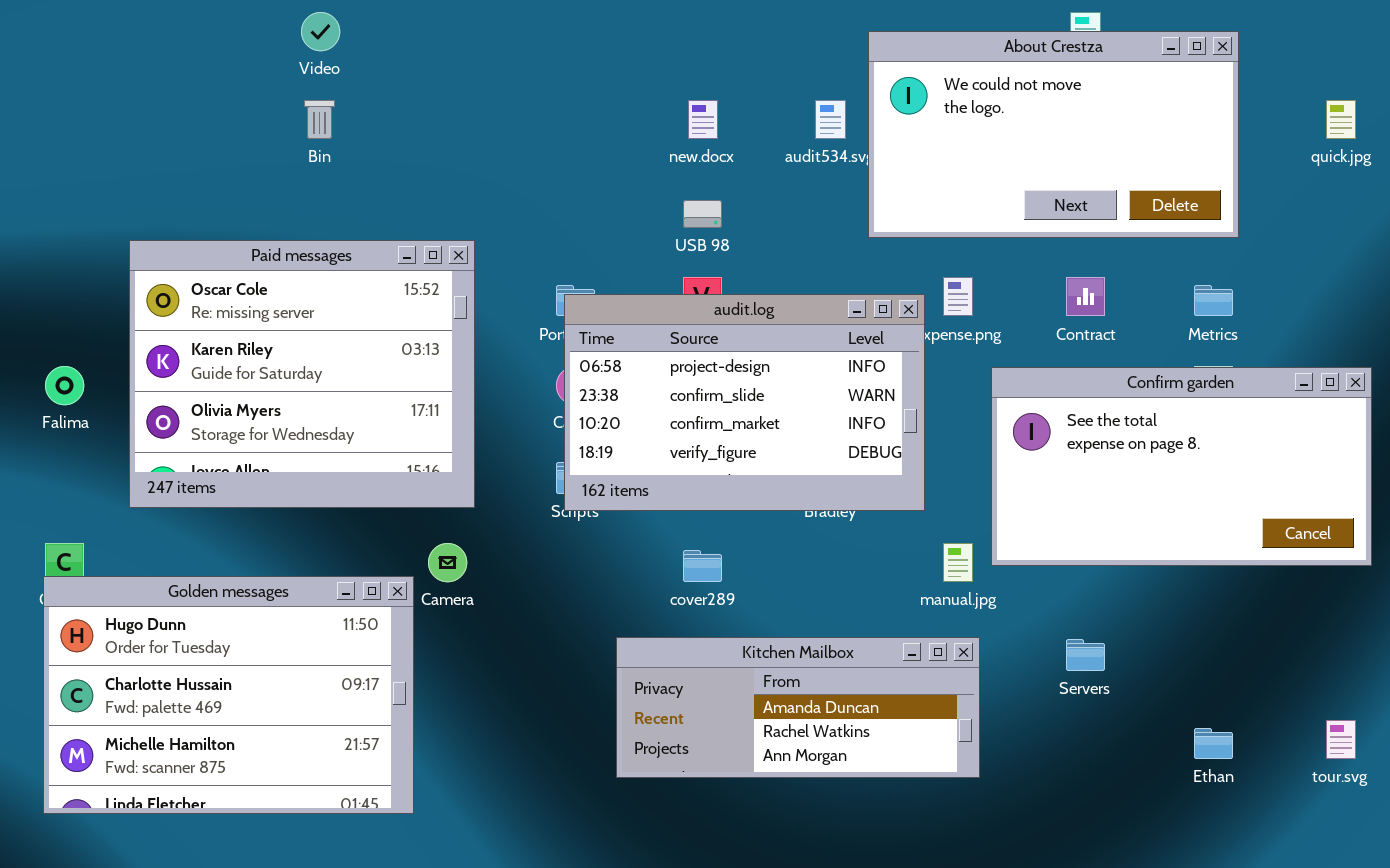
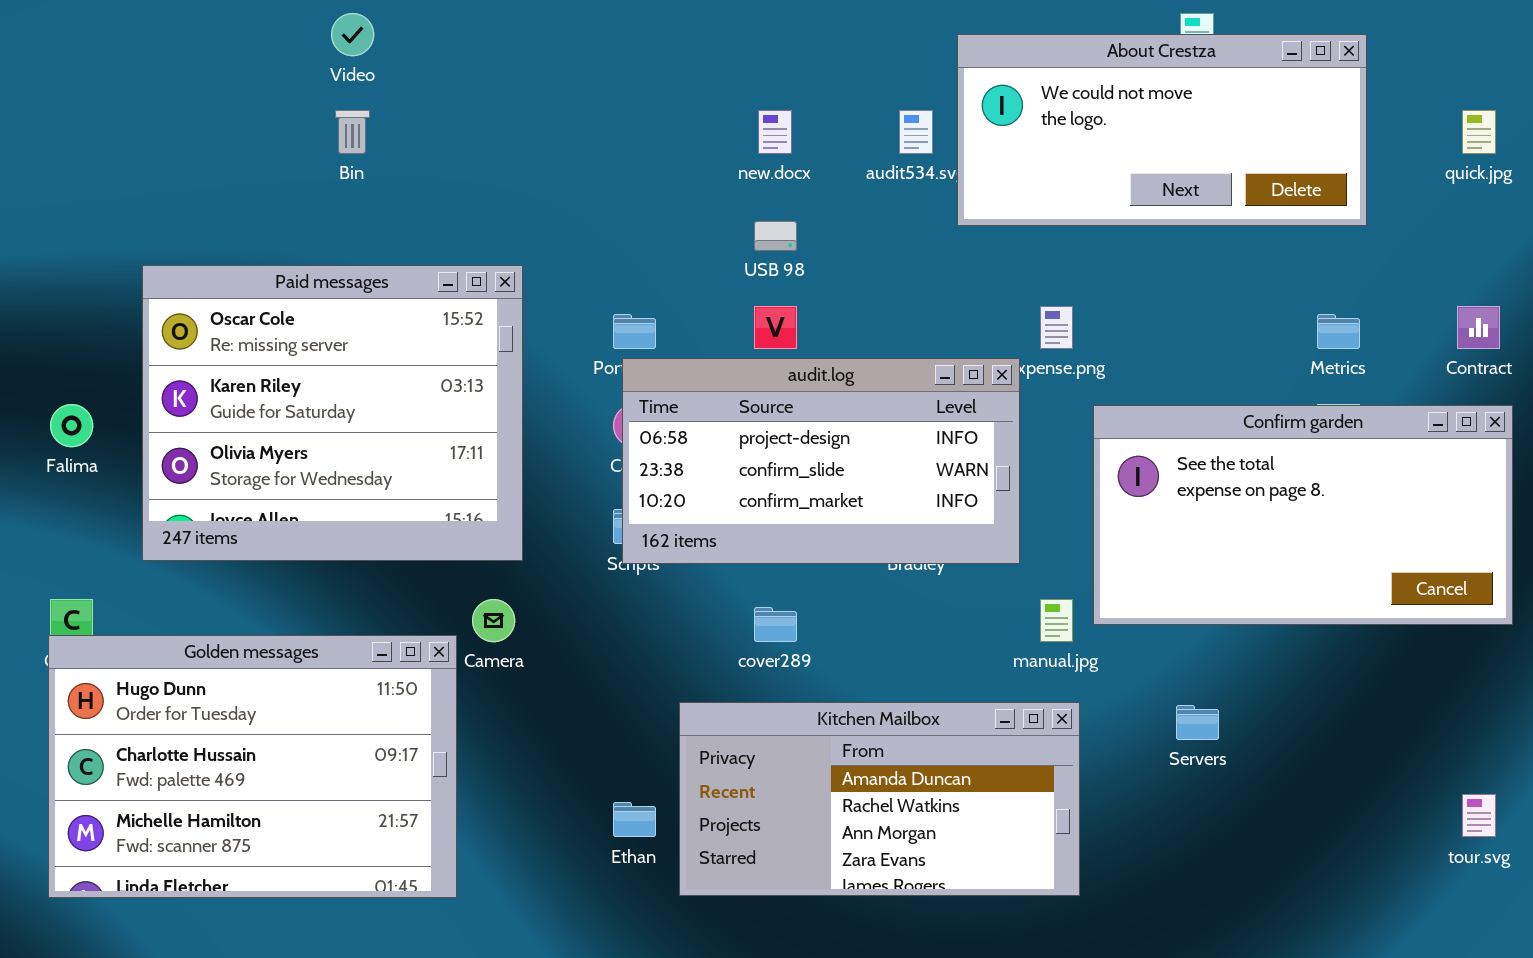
About Crestza: [868,31,1239,238] -> [957,34,1367,226], resized
Contract: [1066,277,1105,316] -> [1457,306,1500,349], moved
audit.log: [564,294,925,511] -> [622,358,1020,564], resized
Kitchen Mailbox: [616,637,980,778] -> [679,702,1080,896], resized
Ethan: [1194,728,1233,759] -> [613,802,656,837], moved

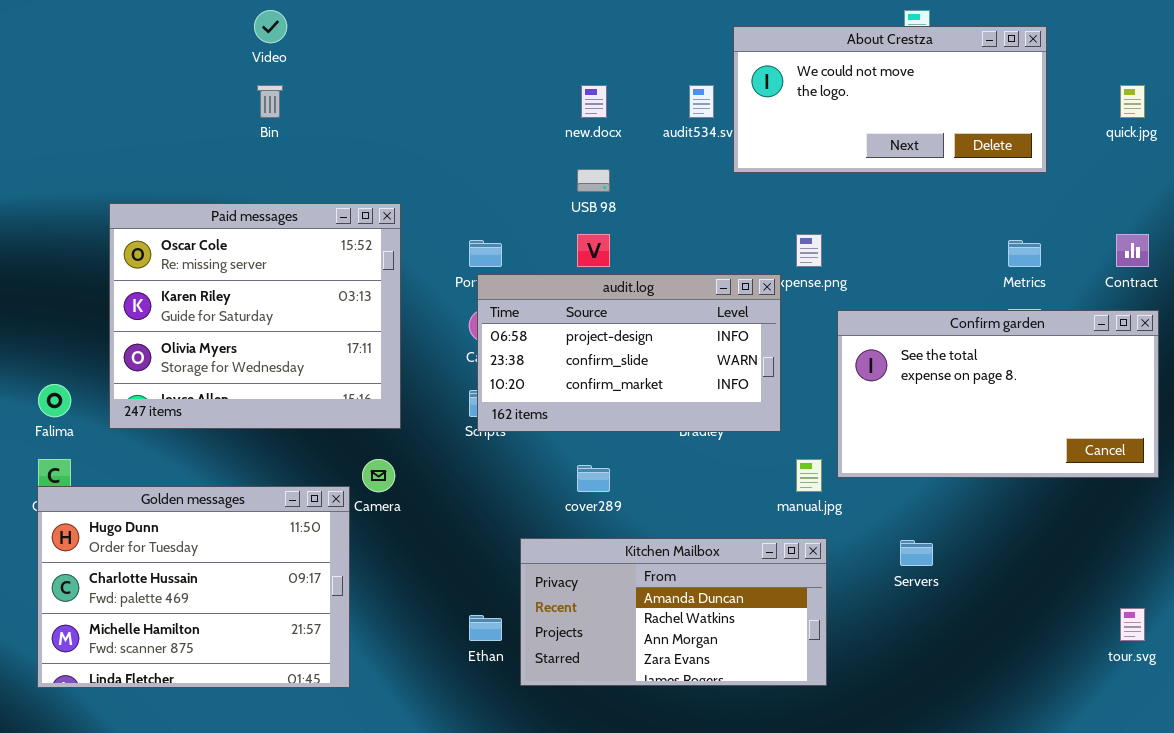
Falima: [50,404,93,447] -> [38,384,71,417], moved

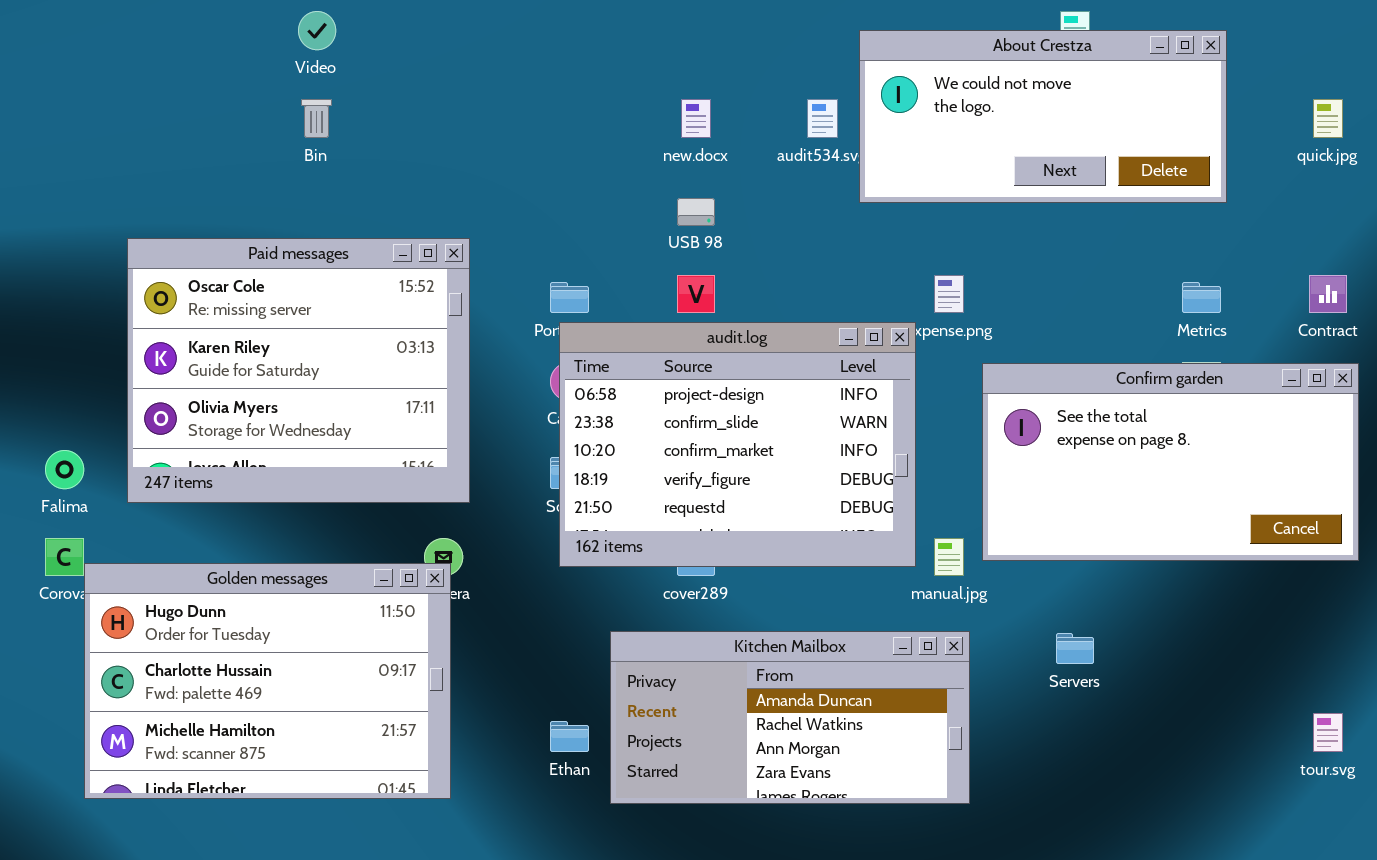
audit.log: [477,274,781,432] -> [559,322,916,567], resized
Golden messages: [37,486,350,688] -> [84,563,451,799], moved

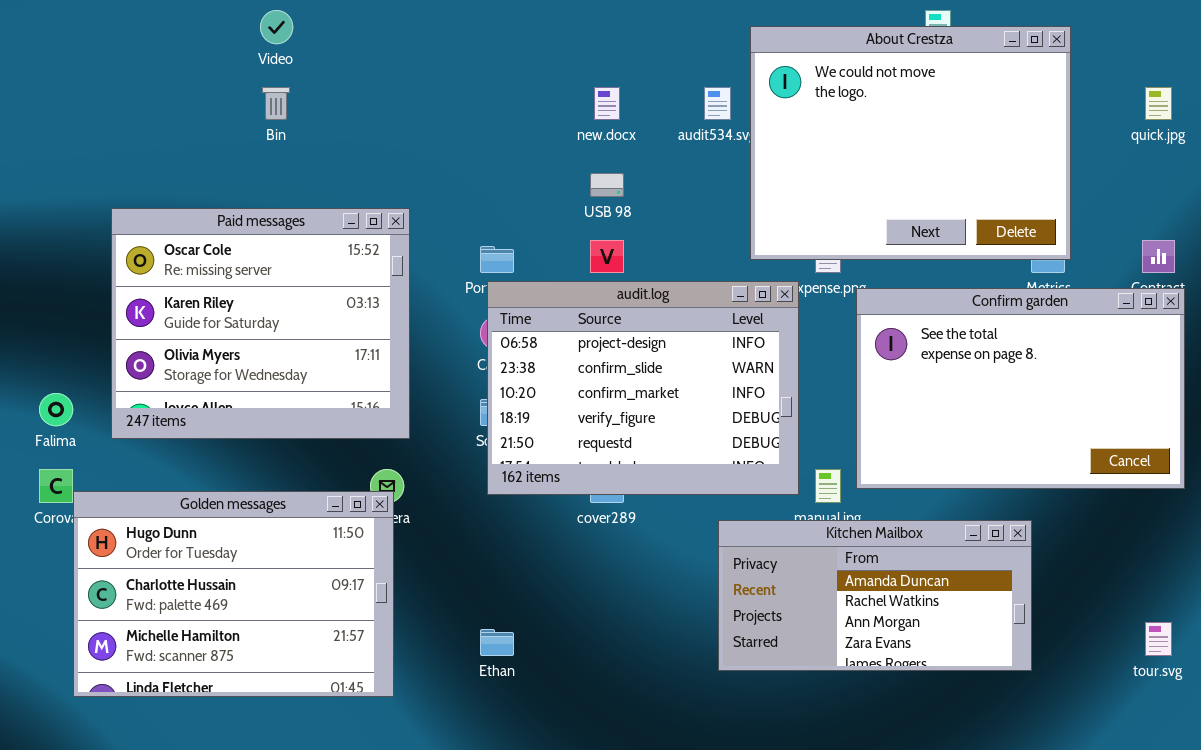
About Crestza: [859,30,1227,203] -> [750,26,1071,260], resized
Confirm garden: [982,363,1359,561] -> [856,288,1185,489], resized
Kitchen Mailbox: [610,631,970,804] -> [718,520,1032,671], moved

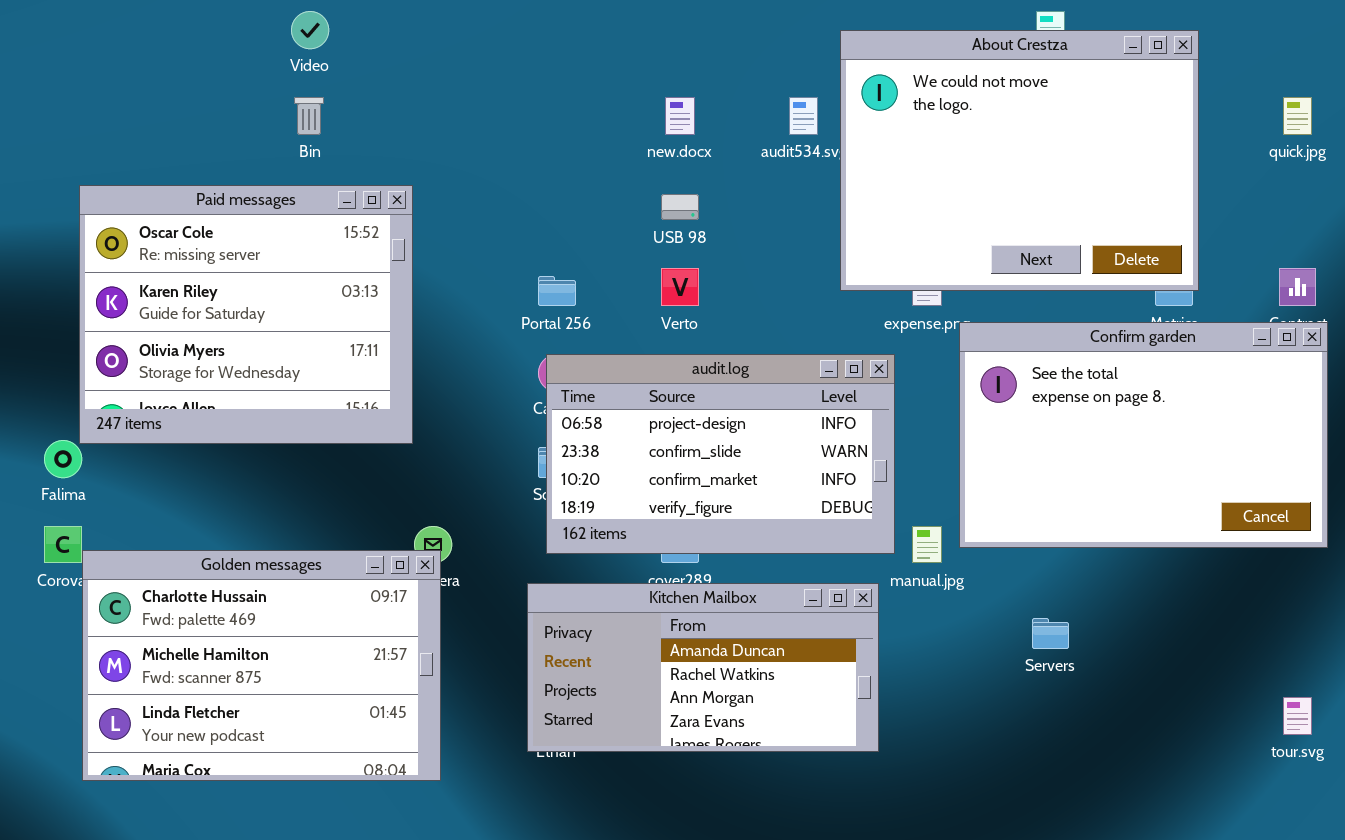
Paid messages: [111,208,410,439] -> [79,185,413,444], moved
audit.log: [487,281,799,495] -> [546,354,895,554], resized
Golden messages: [73,491,394,697] -> [82,550,441,781], scrolled down 1 row
Kitchen Mailbox: [718,520,1032,671] -> [527,583,879,752], moved

